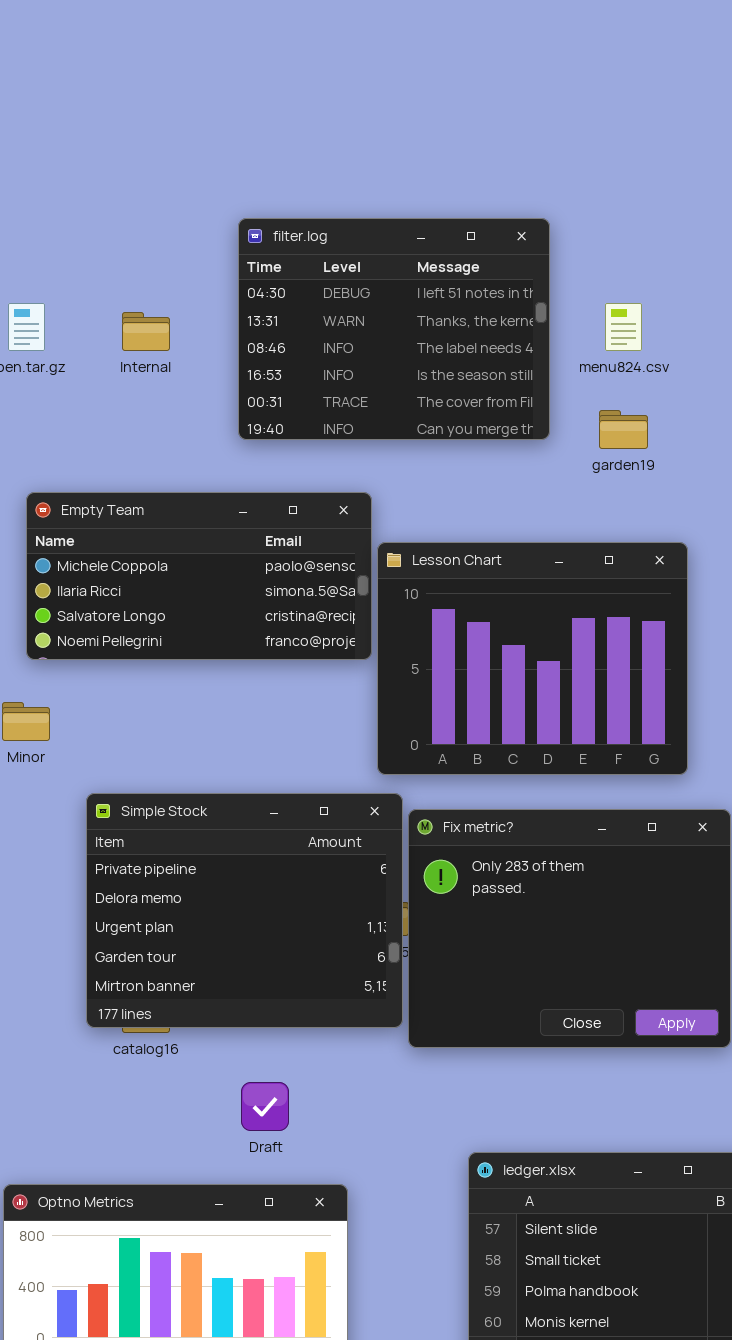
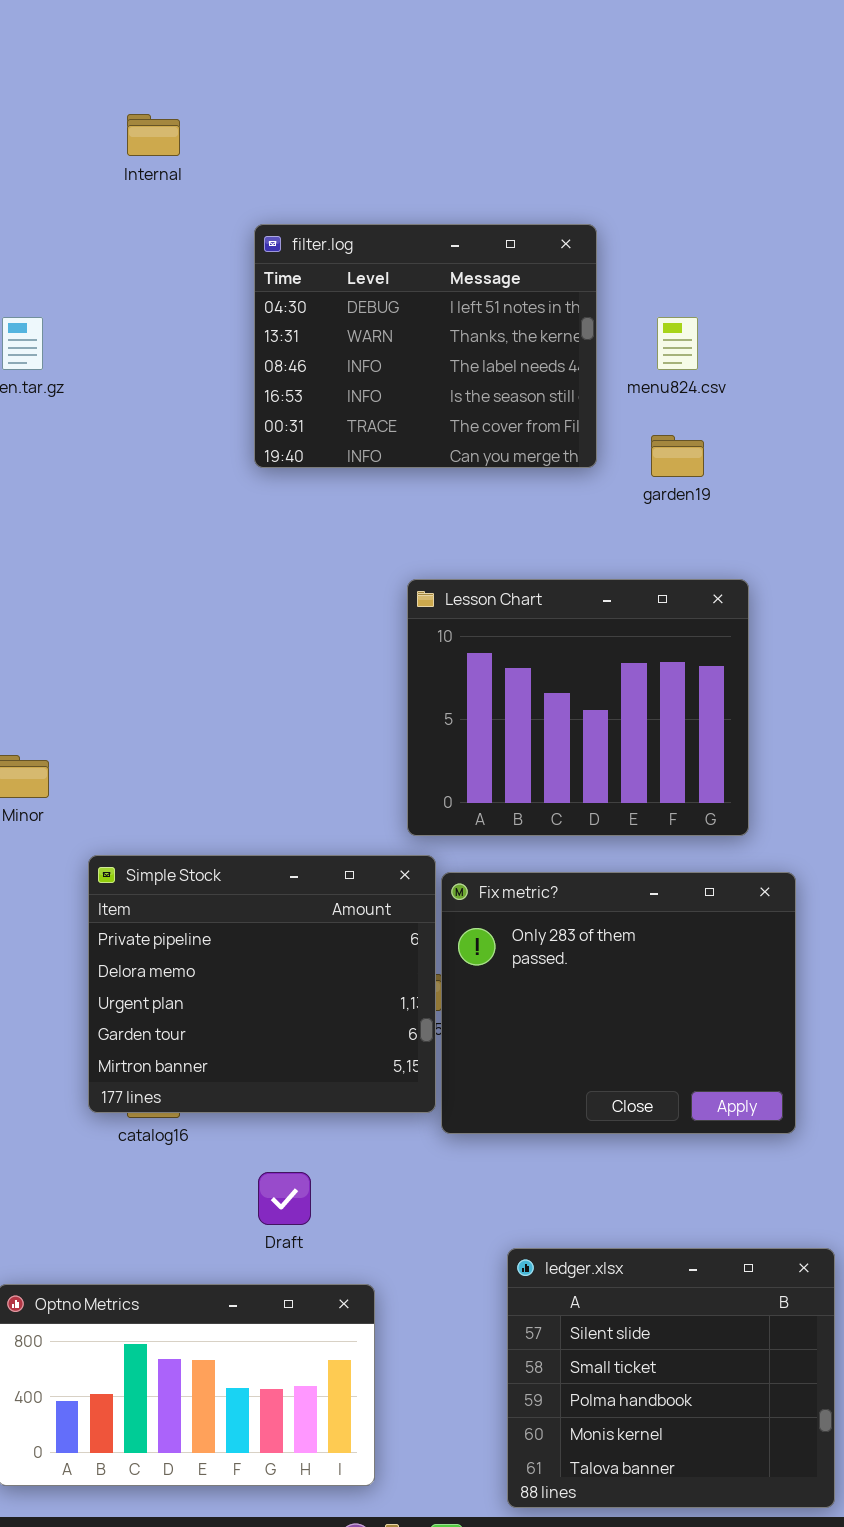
Internal: [122,312,170,351] -> [127,114,180,156], moved
Empty Team: [26,492,372,660] -> none, closed

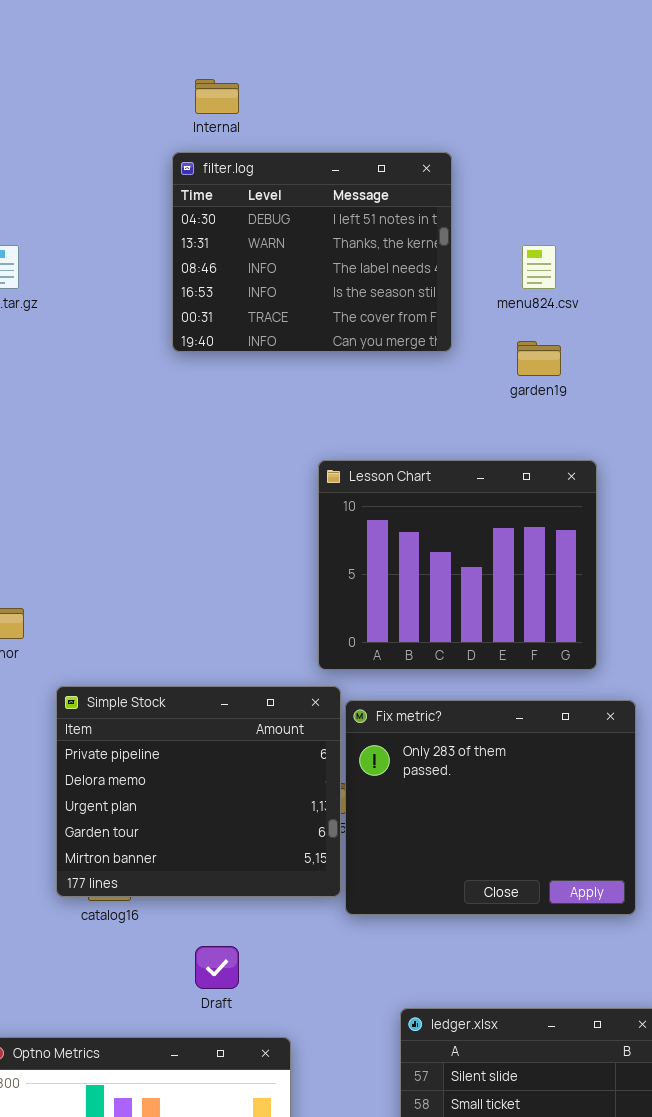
Internal: [127,114,180,156] -> [195,79,239,114], moved
filter.log: [254,224,597,468] -> [172,152,452,352], moved

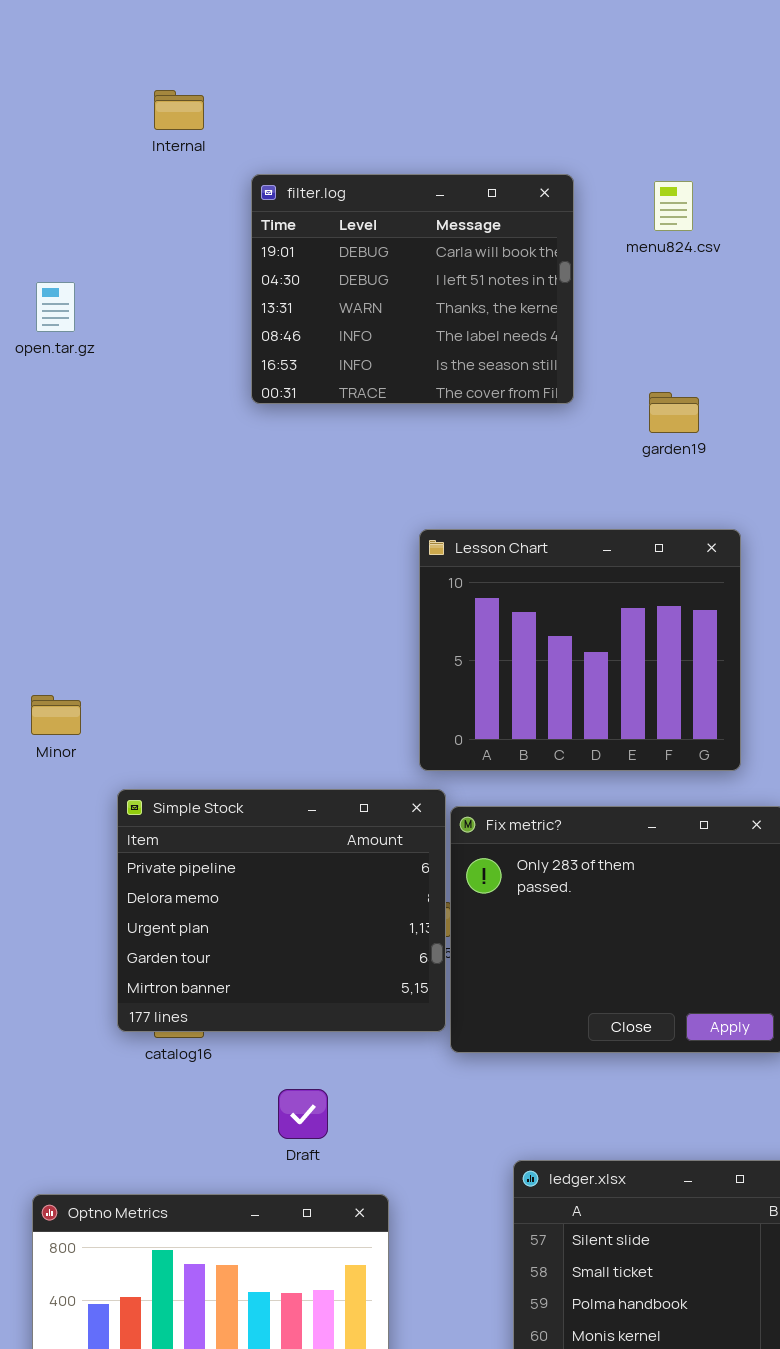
Internal: [195,79,239,114] -> [154,90,204,130], moved
filter.log: [172,152,452,352] -> [251,174,574,404], scrolled up 1 row
menu824.csv: [522,245,556,289] -> [654,181,693,231], moved

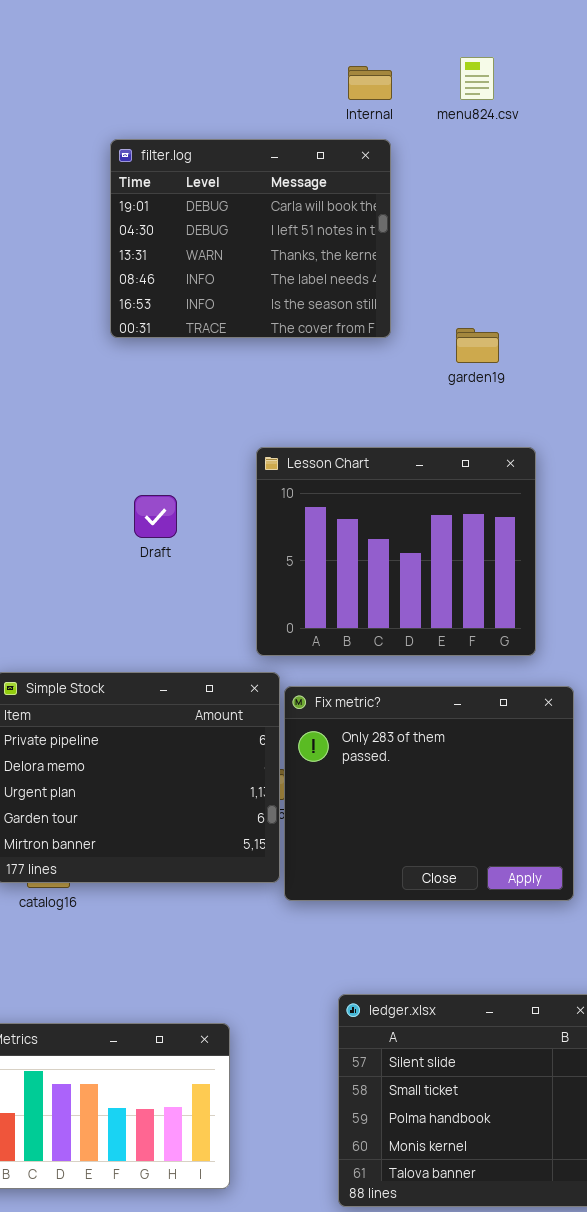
Internal: [154,90,204,130] -> [348,66,392,100], moved
menu824.csv: [654,181,693,231] -> [460,57,494,100], moved
Draft: [278,1089,328,1139] -> [134,495,177,538], moved

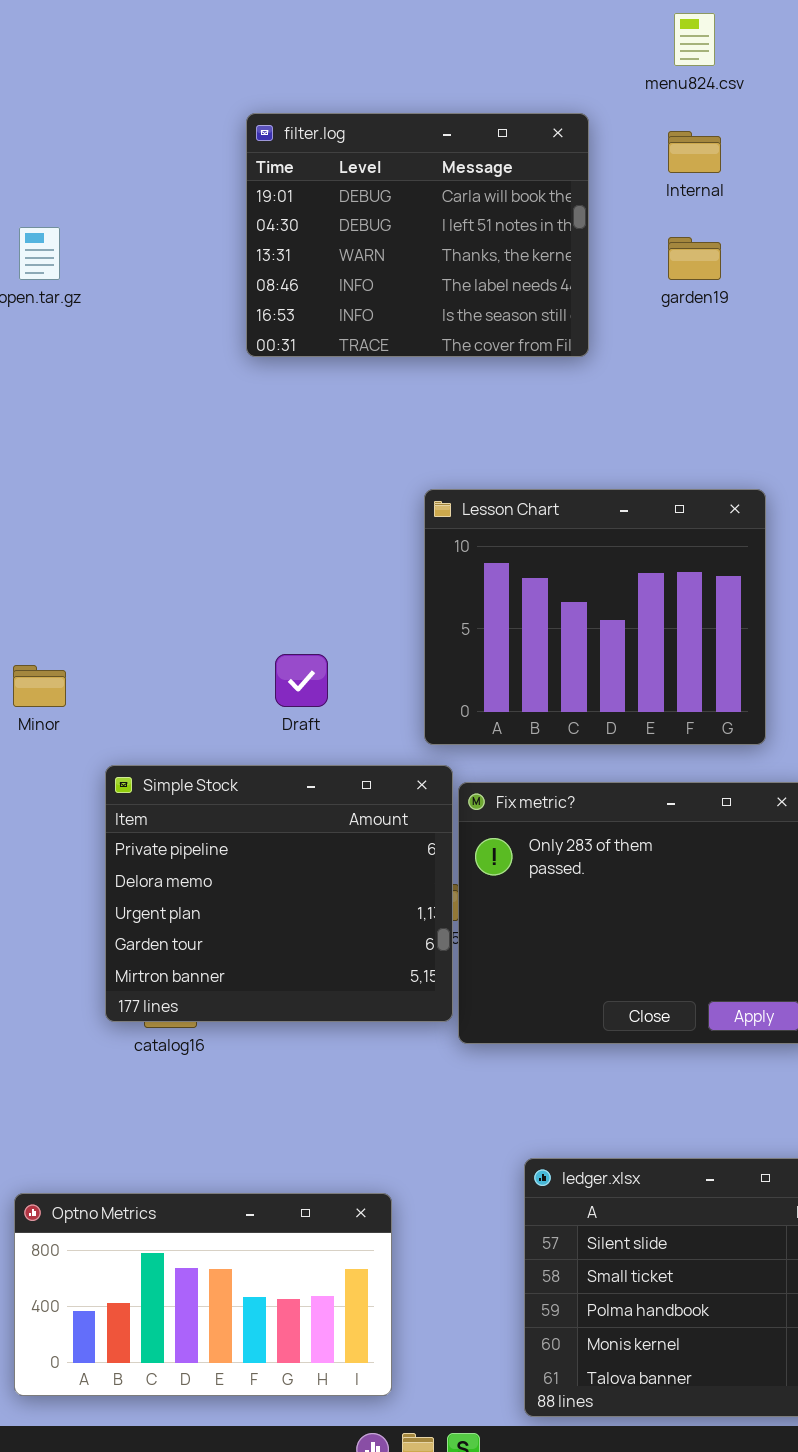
Internal: [348,66,392,100] -> [668,131,721,173], moved
garden19: [456,328,499,363] -> [668,237,721,280], moved
Draft: [134,495,177,538] -> [275,654,328,707], moved

